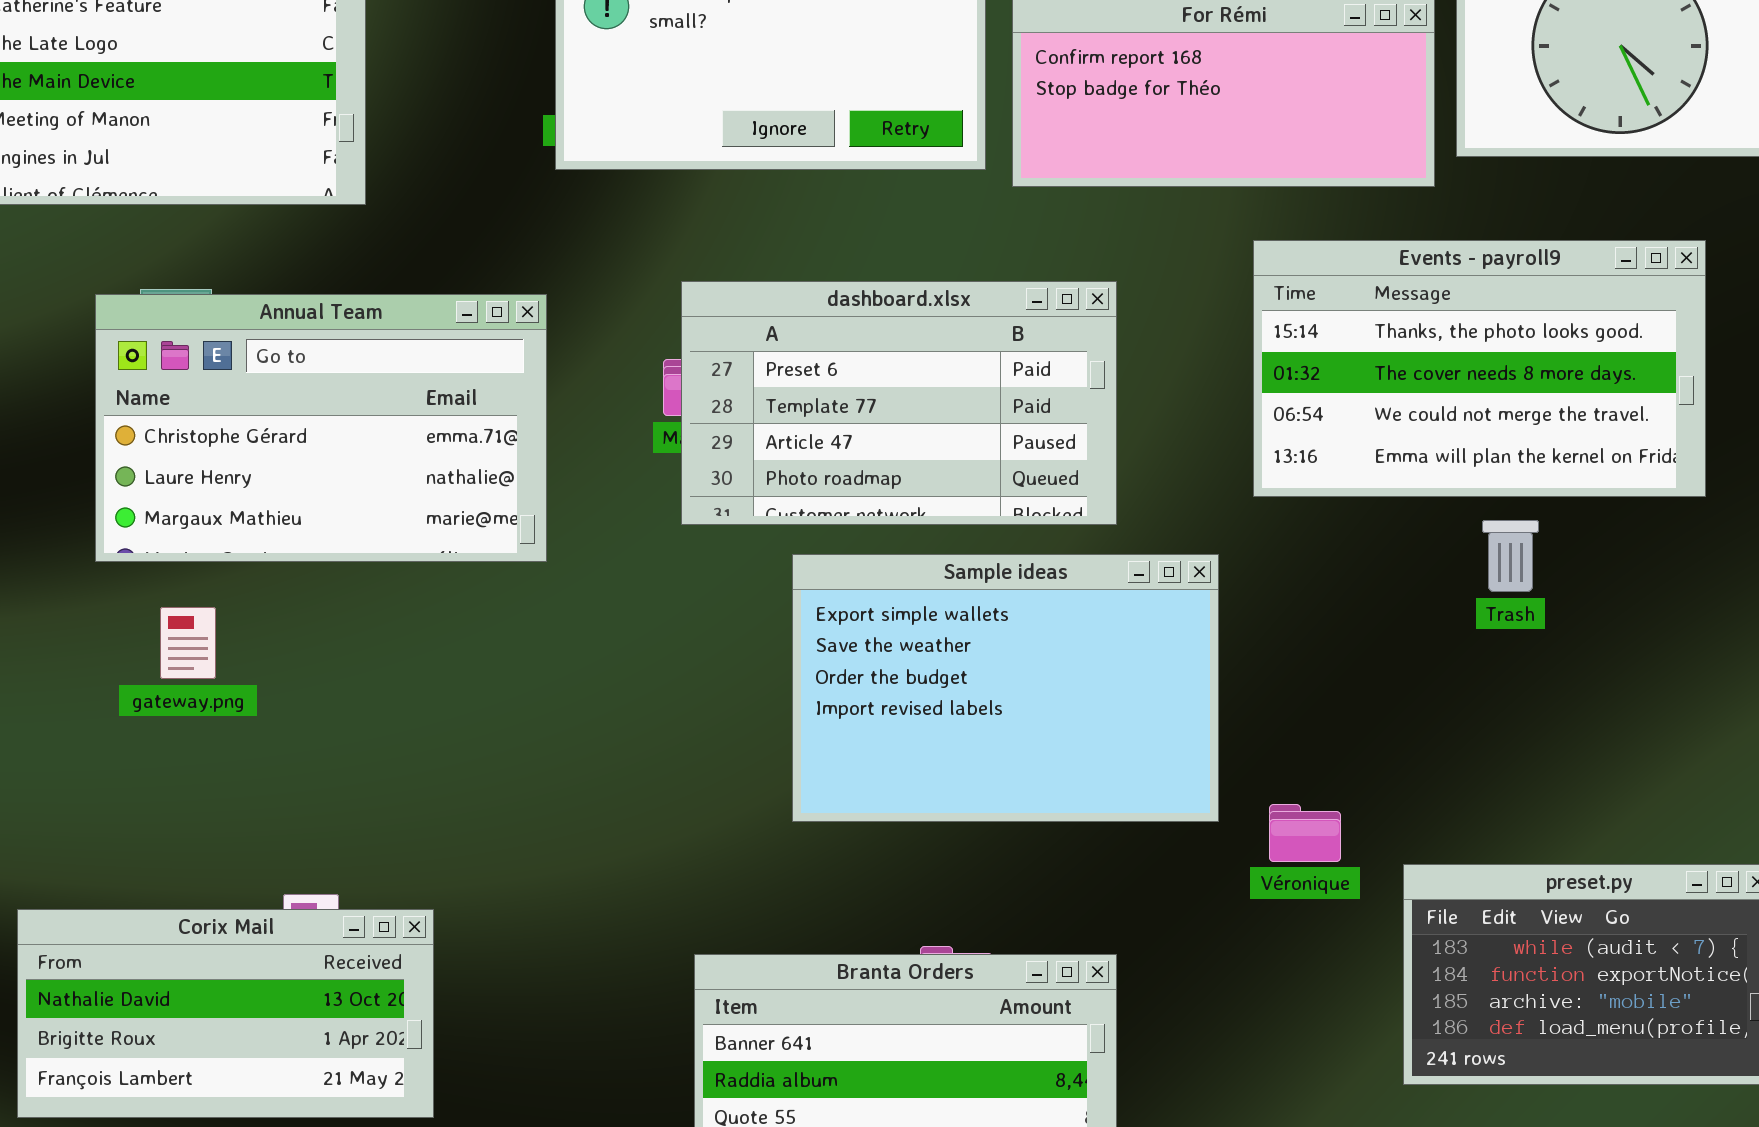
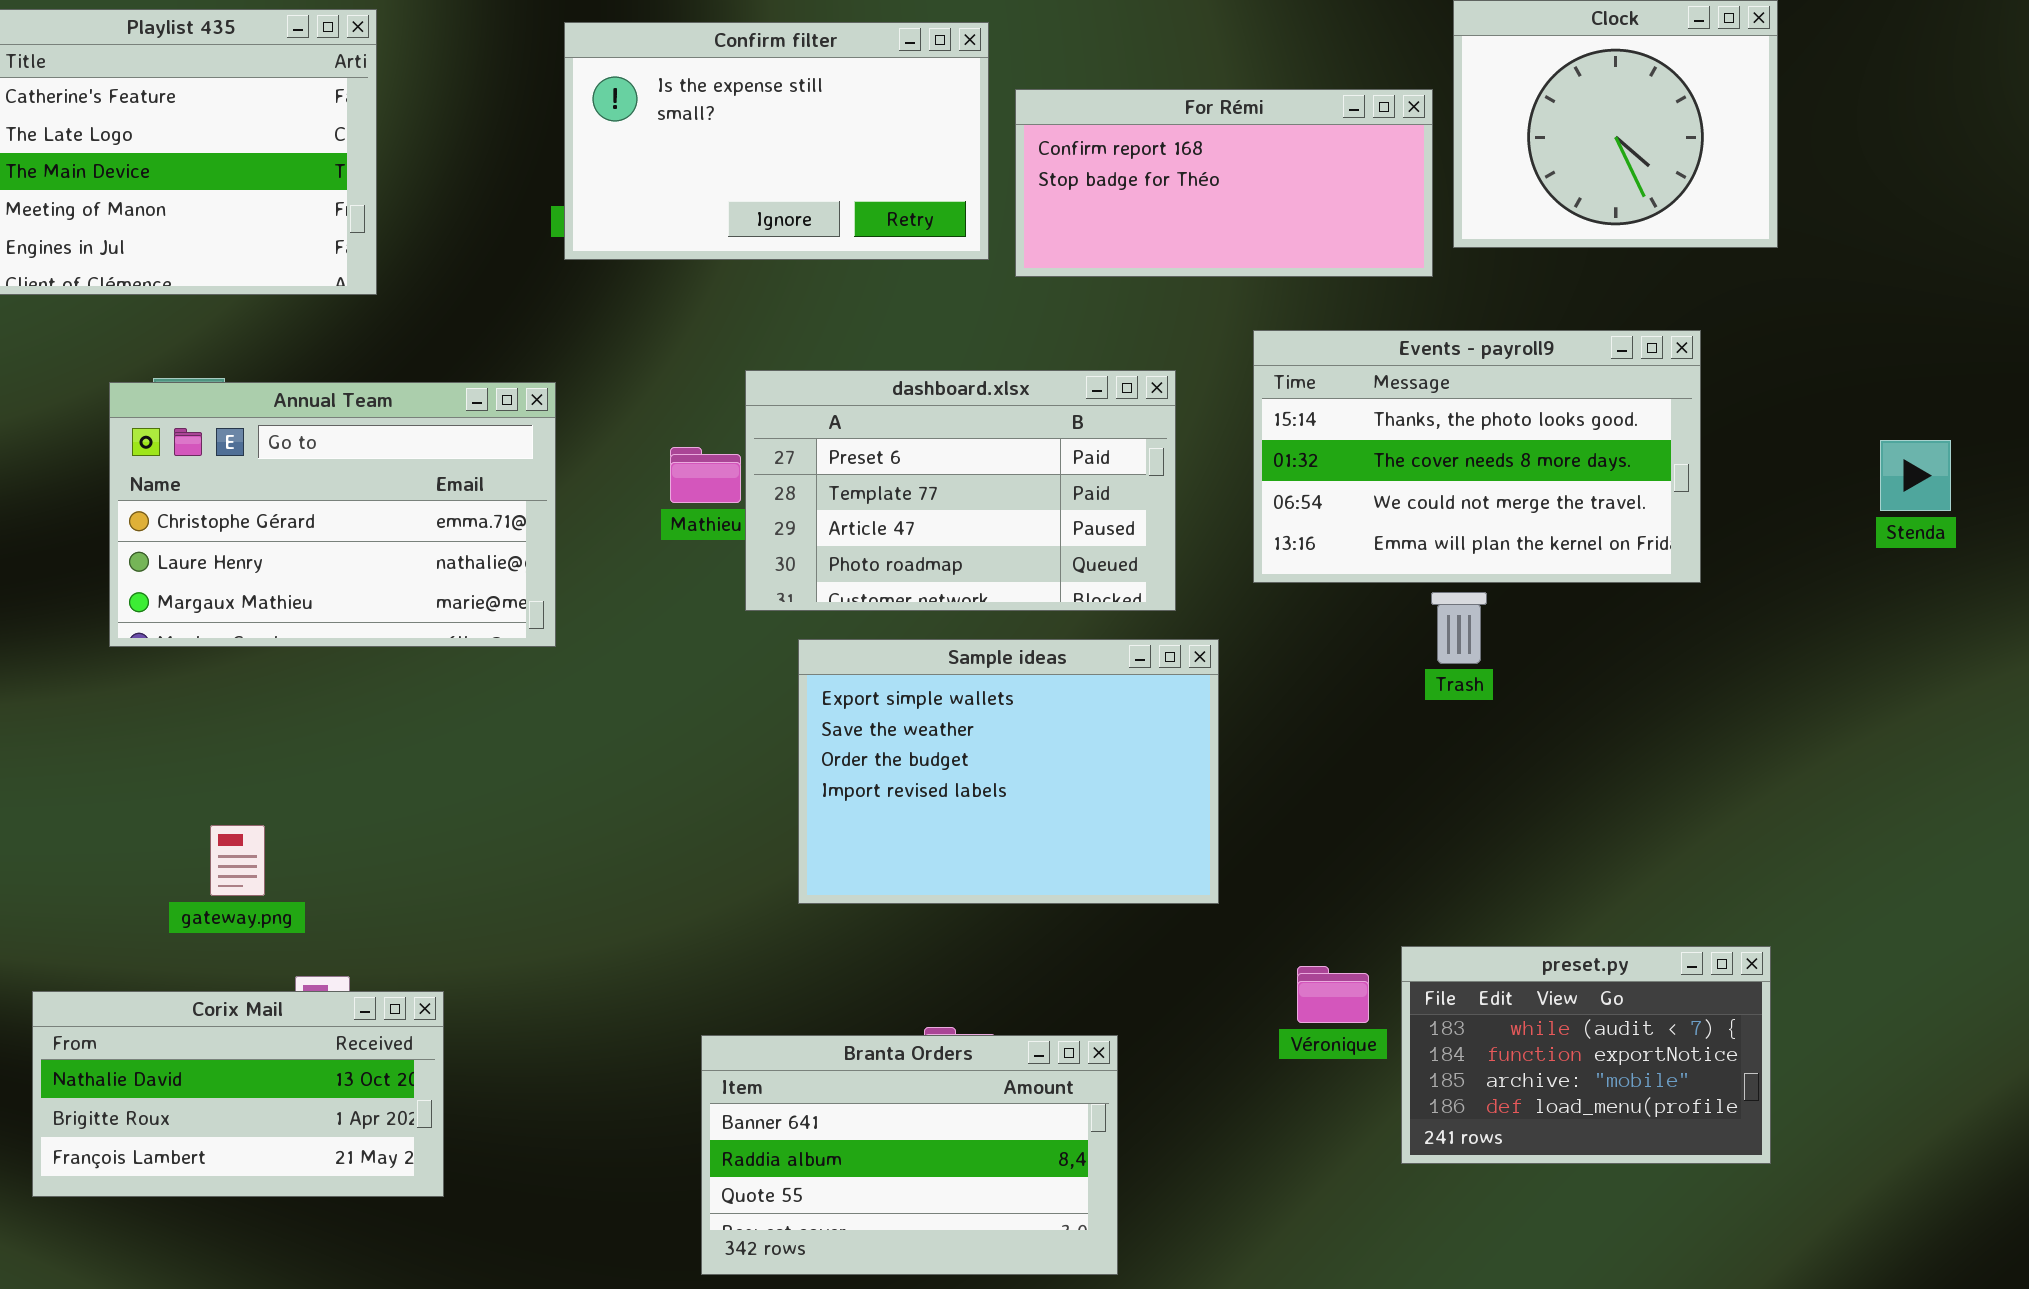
dashboard.xlsx: [681,281,1117,525] -> [745,370,1176,611], moved
Trash: [1482,520,1539,592] -> [1431,592,1487,664], moved
gateway.png: [160,607,216,679] -> [210,825,265,896], moved
Véronique: [1269,804,1341,862] -> [1297,966,1369,1023], moved

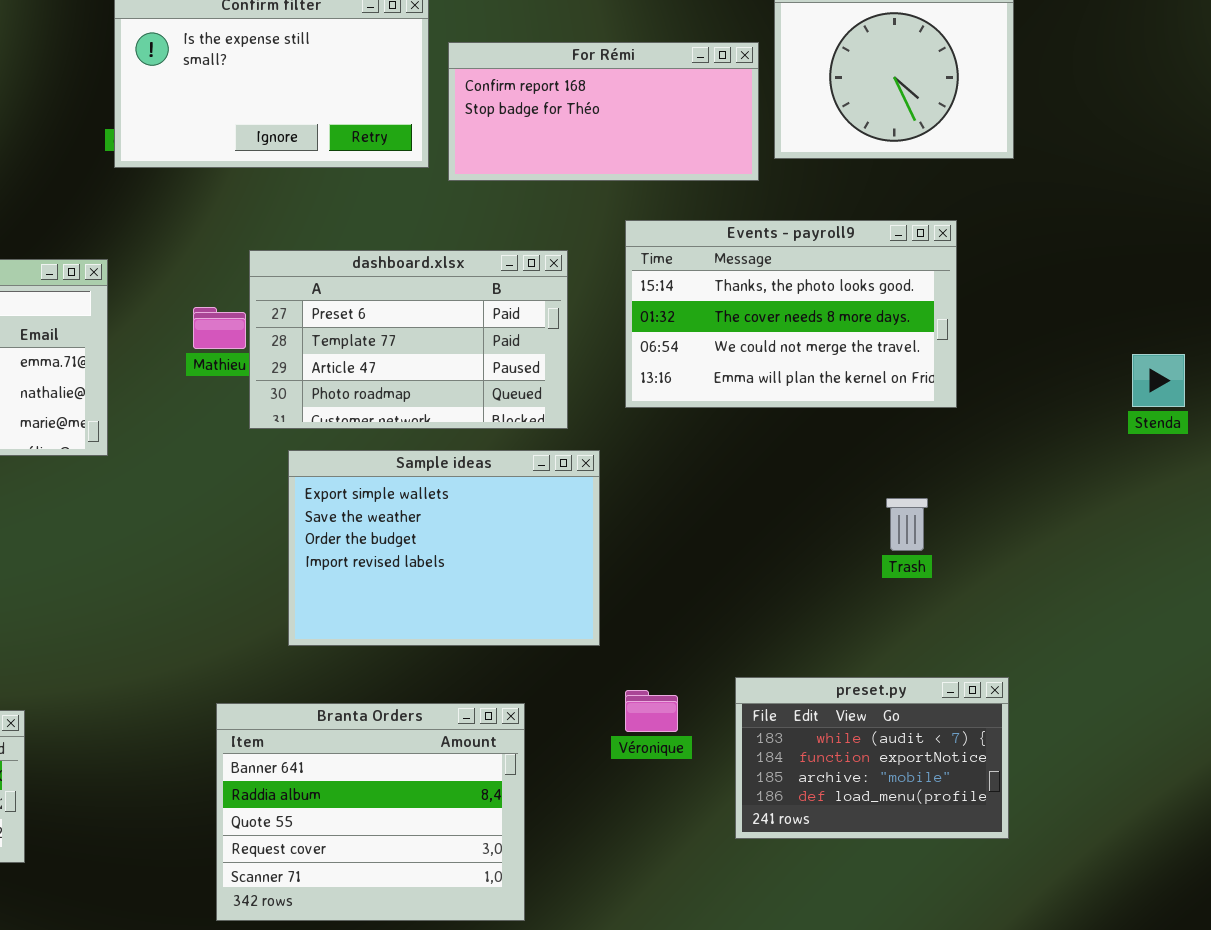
Stenda: [1880,440,1951,511] -> [1132,354,1185,407], moved
Trash: [1431,592,1487,664] -> [886,498,928,551], moved
Véronique: [1297,966,1369,1023] -> [625,690,678,732], moved
Branta Orders: [701,1035,1118,1275] -> [216,703,525,921], resized

